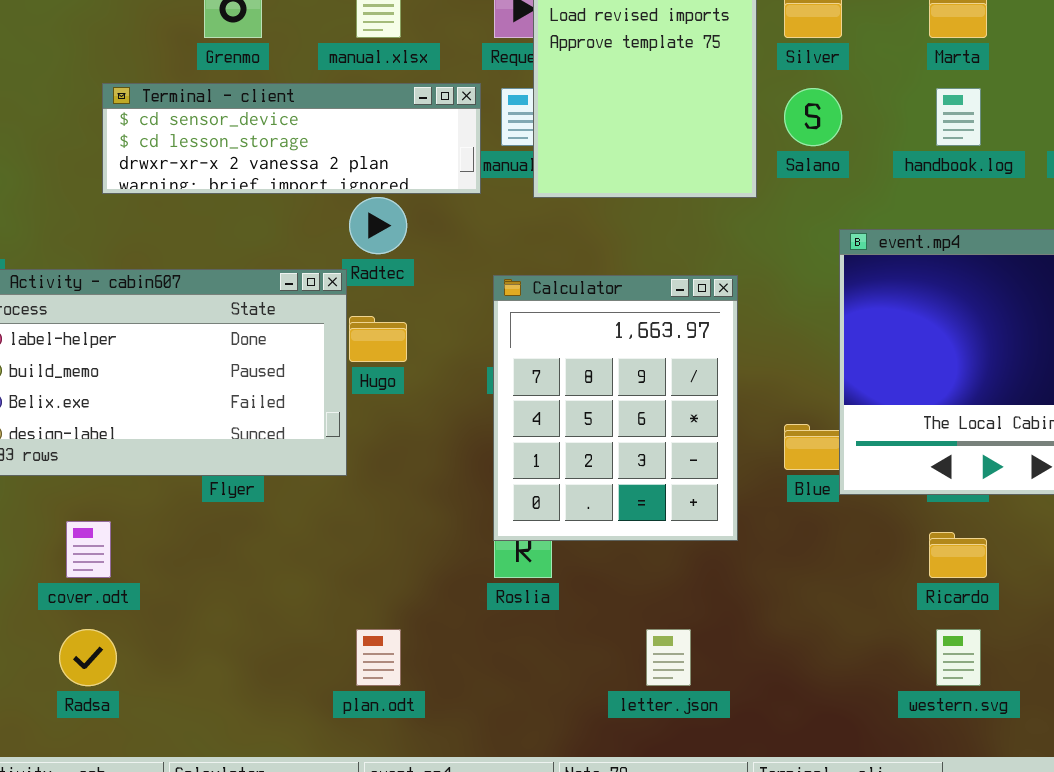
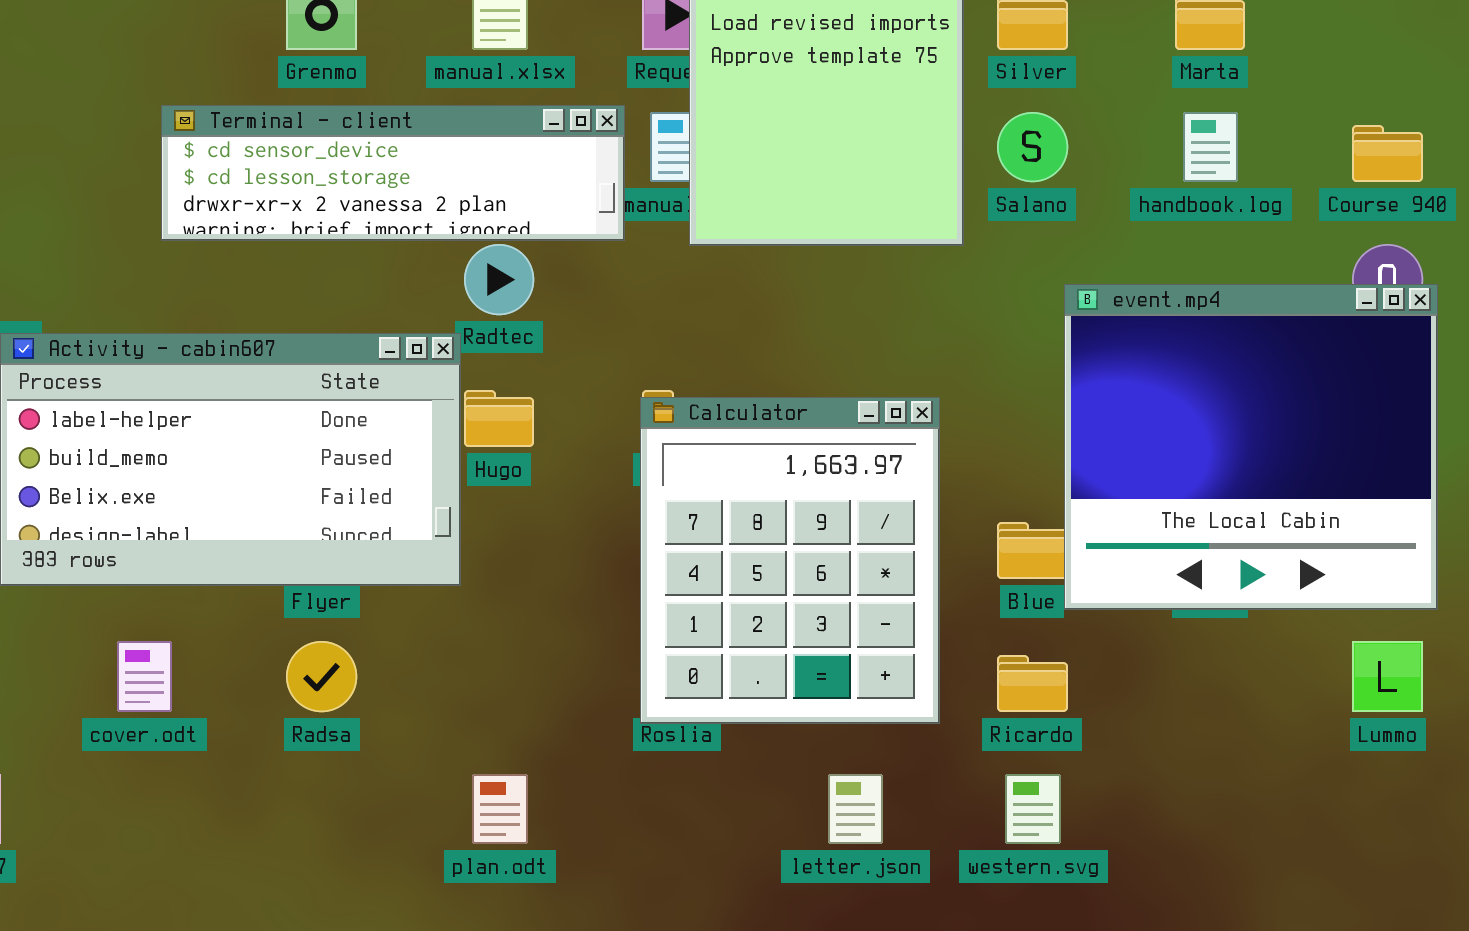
Calculator: [493,275,738,541] -> [640,397,940,724], moved
Ricardo: [929,532,987,578] -> [997,655,1068,712], moved
Radsa: [59,629,117,686] -> [286,641,357,712], moved
western.svg: [936,629,981,686] -> [1005,774,1061,844], moved

